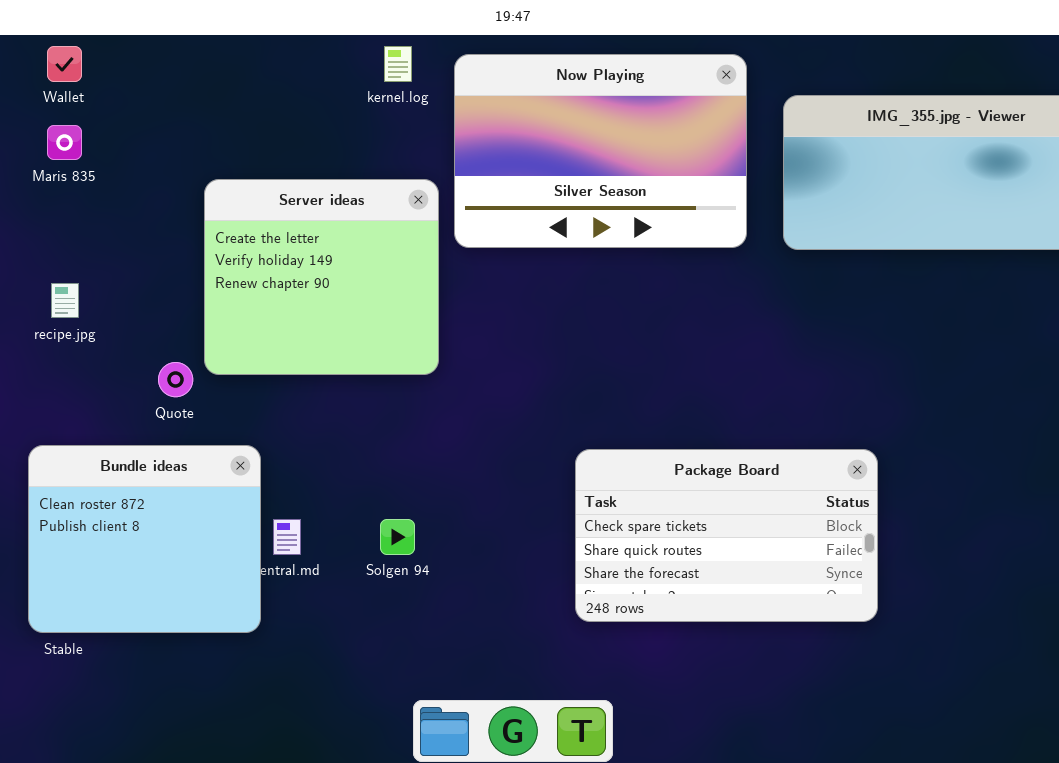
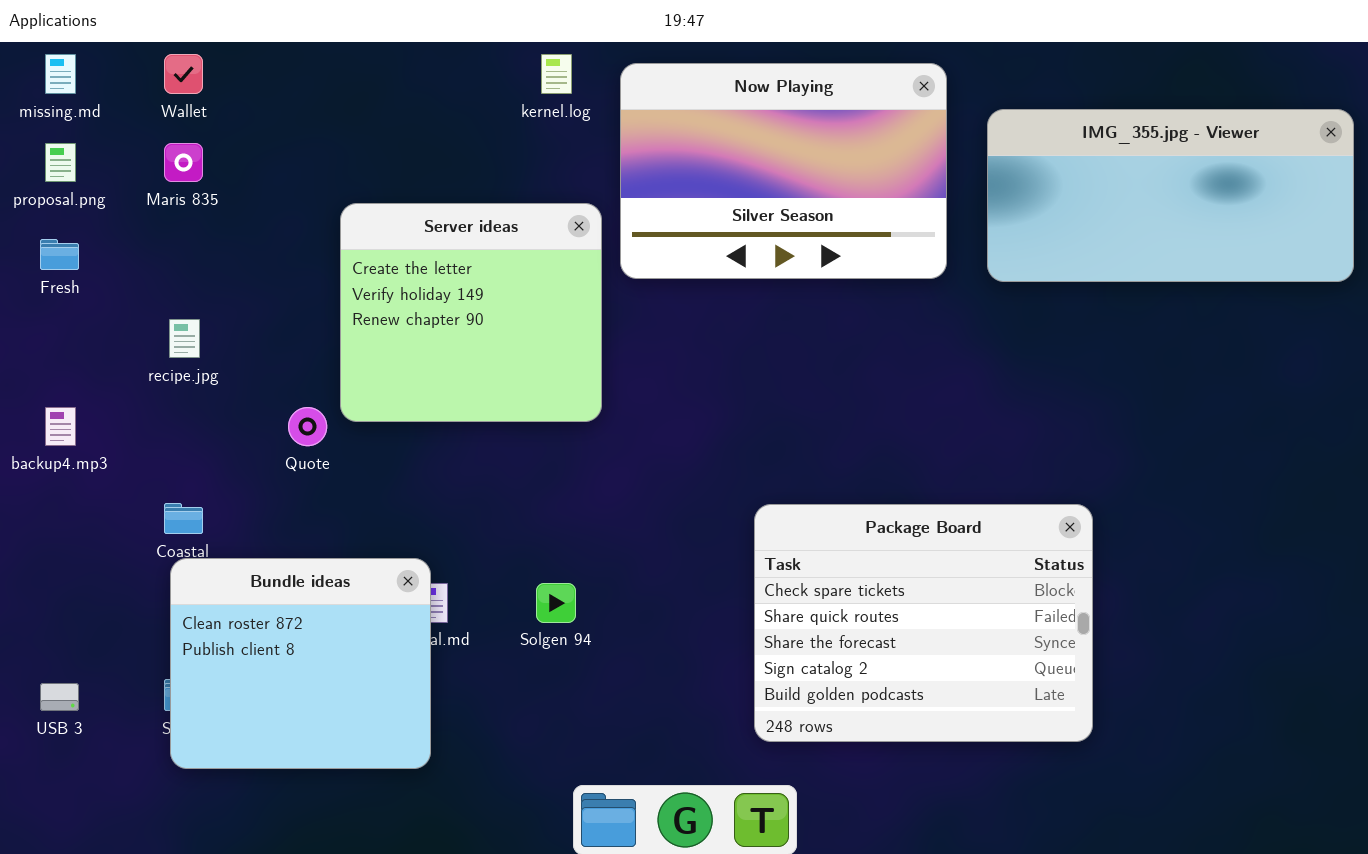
Bundle ideas: [28,445,261,633] -> [170,558,431,769], moved
Package Board: [575,449,878,622] -> [754,504,1093,742], resized

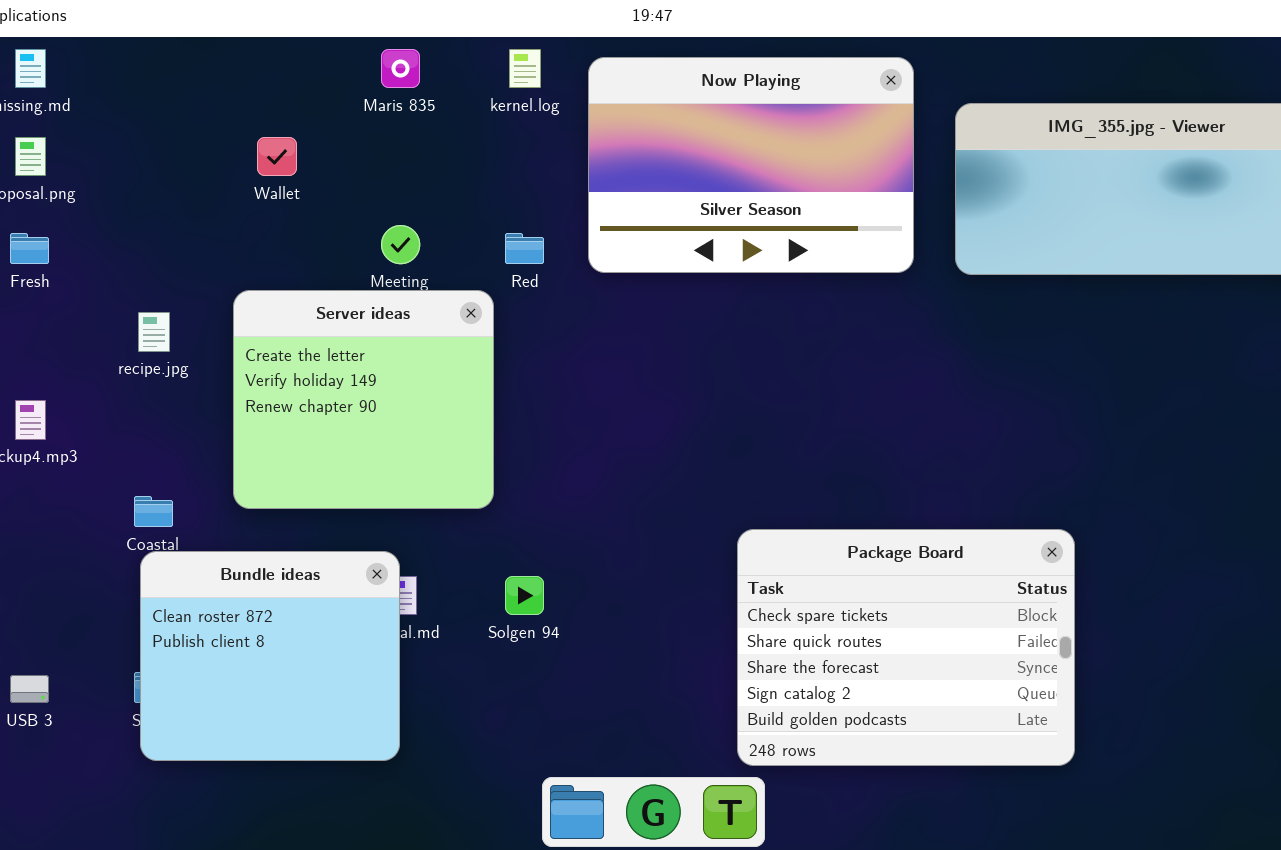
Wallet: [164,54,203,94] -> [257,137,297,176], moved
Maris 835: [164,143,203,182] -> [381,49,420,88], moved
Server ideas: [340,203,602,422] -> [233,290,494,509], moved
Package Board: [754,504,1093,742] -> [737,529,1075,766], moved

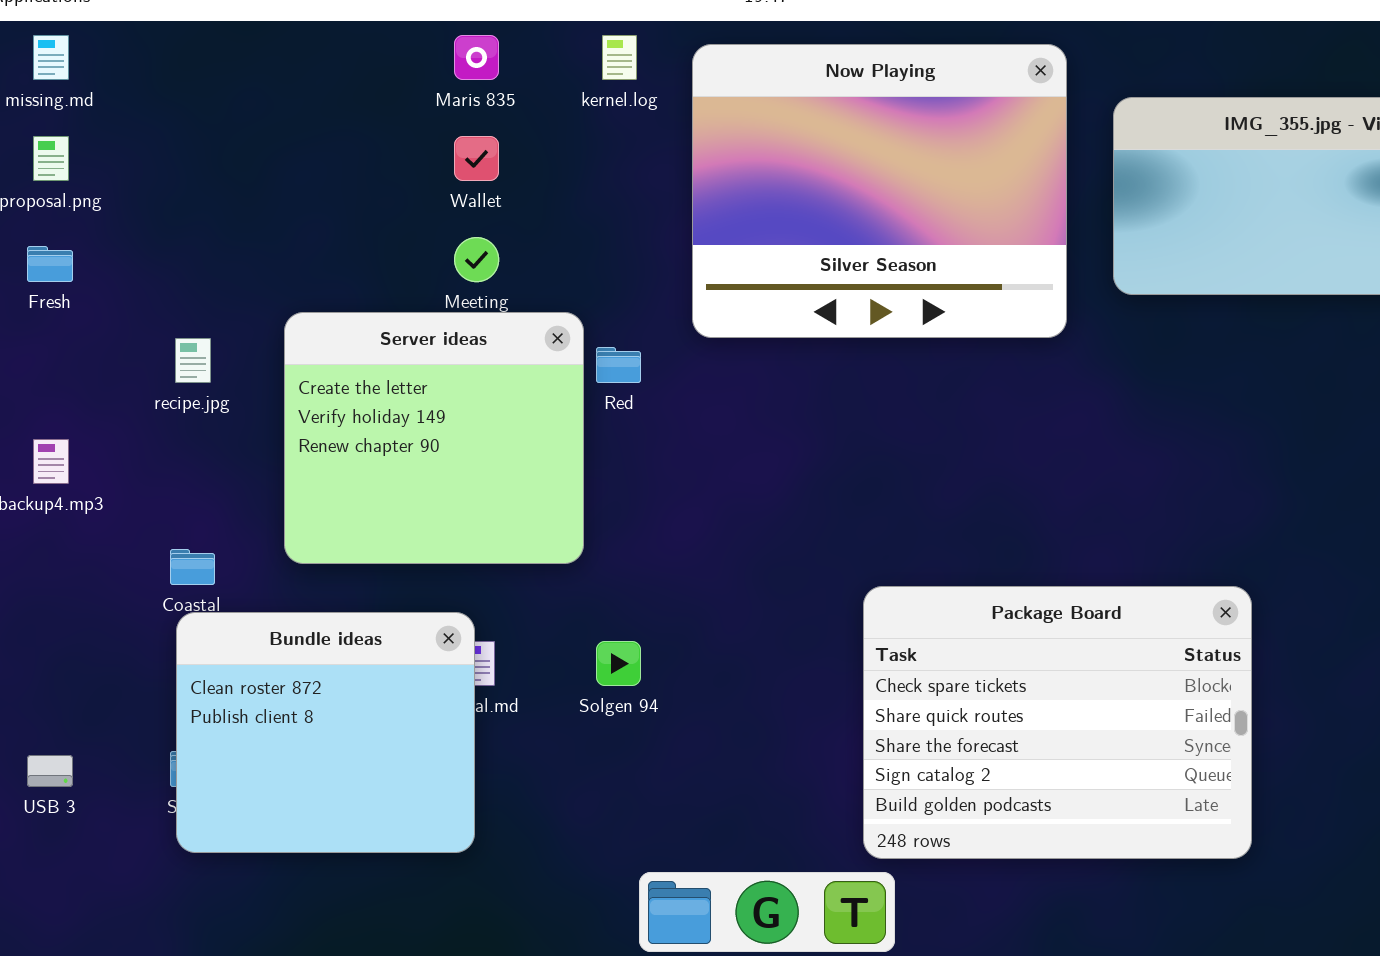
Now Playing: [588,57,914,273] -> [692,44,1067,338], resized
Wallet: [257,137,297,176] -> [454,136,499,181], moved
Red: [505,233,544,264] -> [596,347,641,383], moved

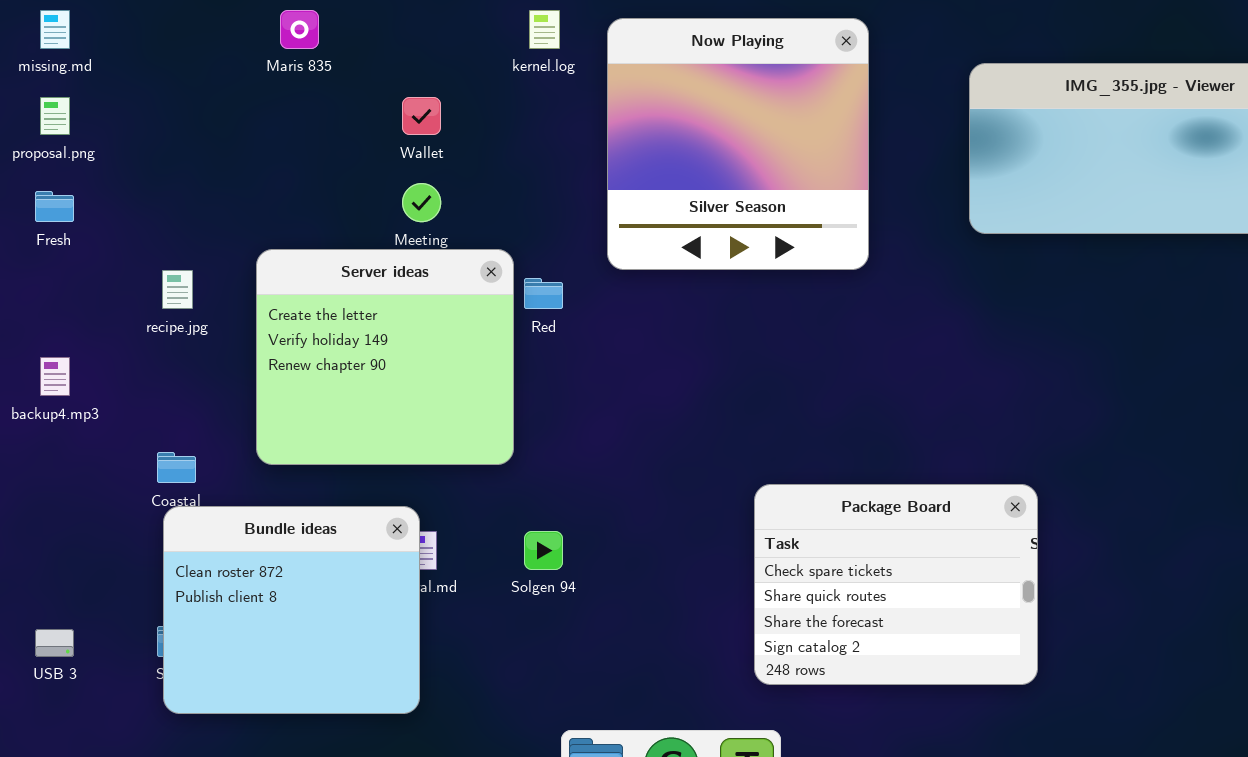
Maris 835: [454,35,499,80] -> [280,10,319,49], moved
Now Playing: [692,44,1067,338] -> [607,18,869,270], resized
Package Board: [863,586,1252,859] -> [754,484,1038,685], resized

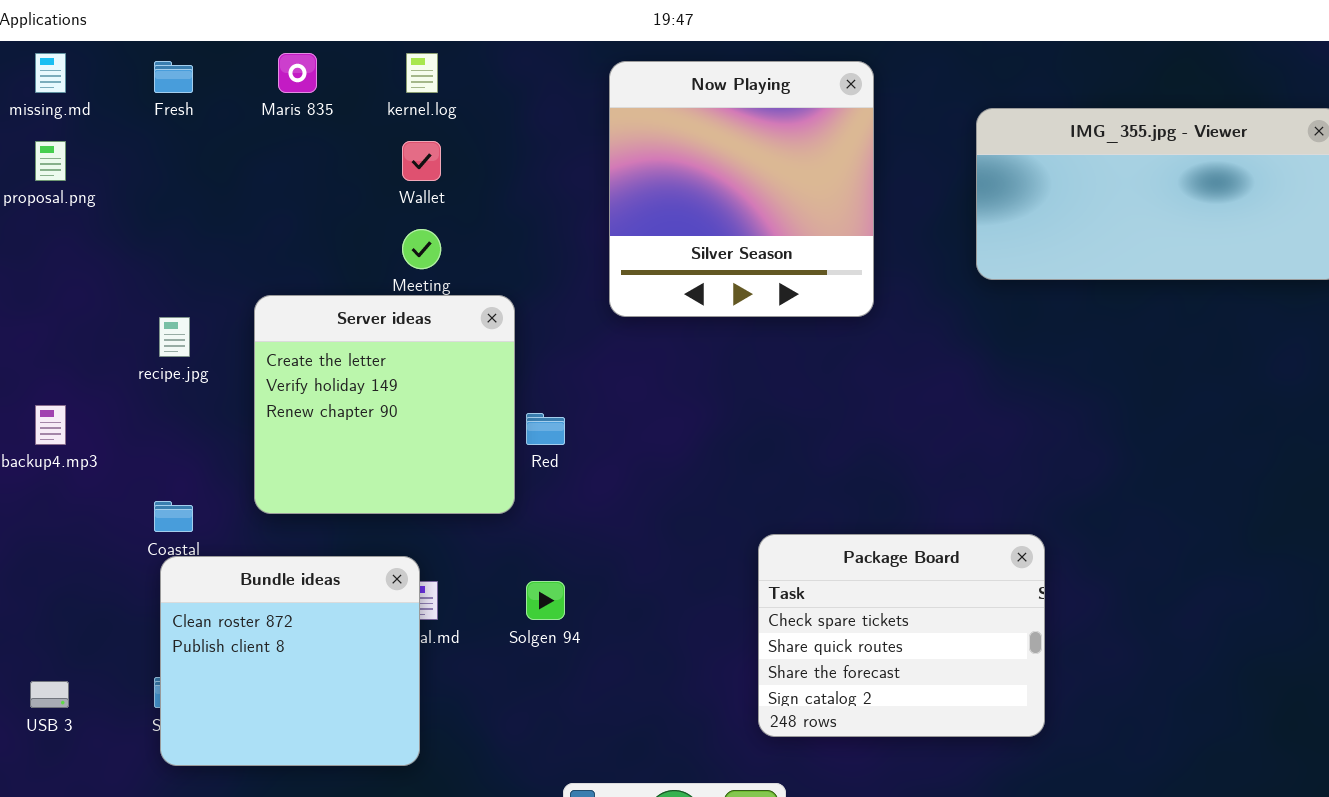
kernel.log: [529,10,560,49] -> [406,53,438,93], moved
Fresh: [35,191,74,222] -> [154,61,193,93], moved
Red: [524,278,563,309] -> [526,413,565,445], moved

